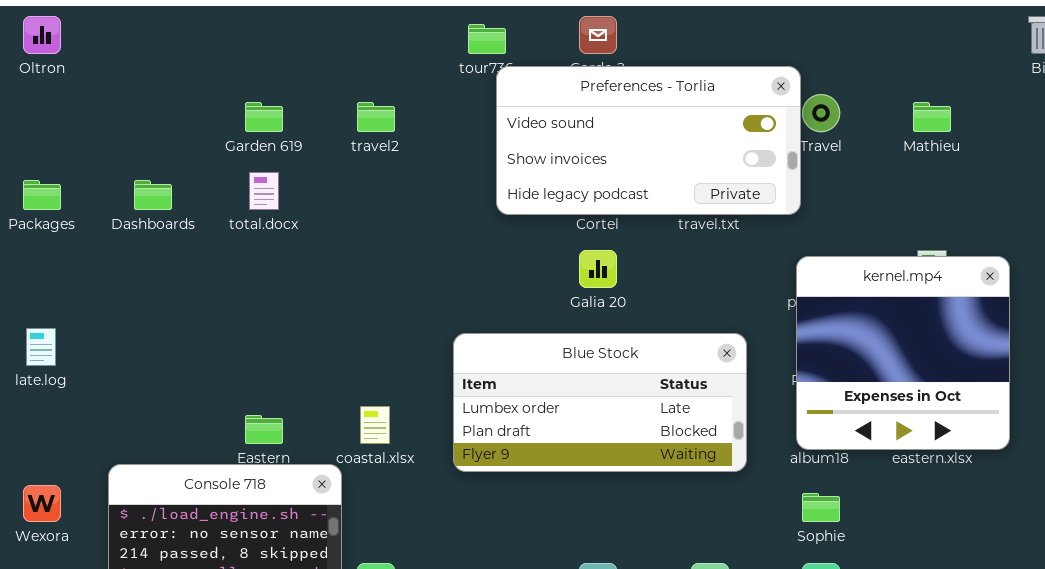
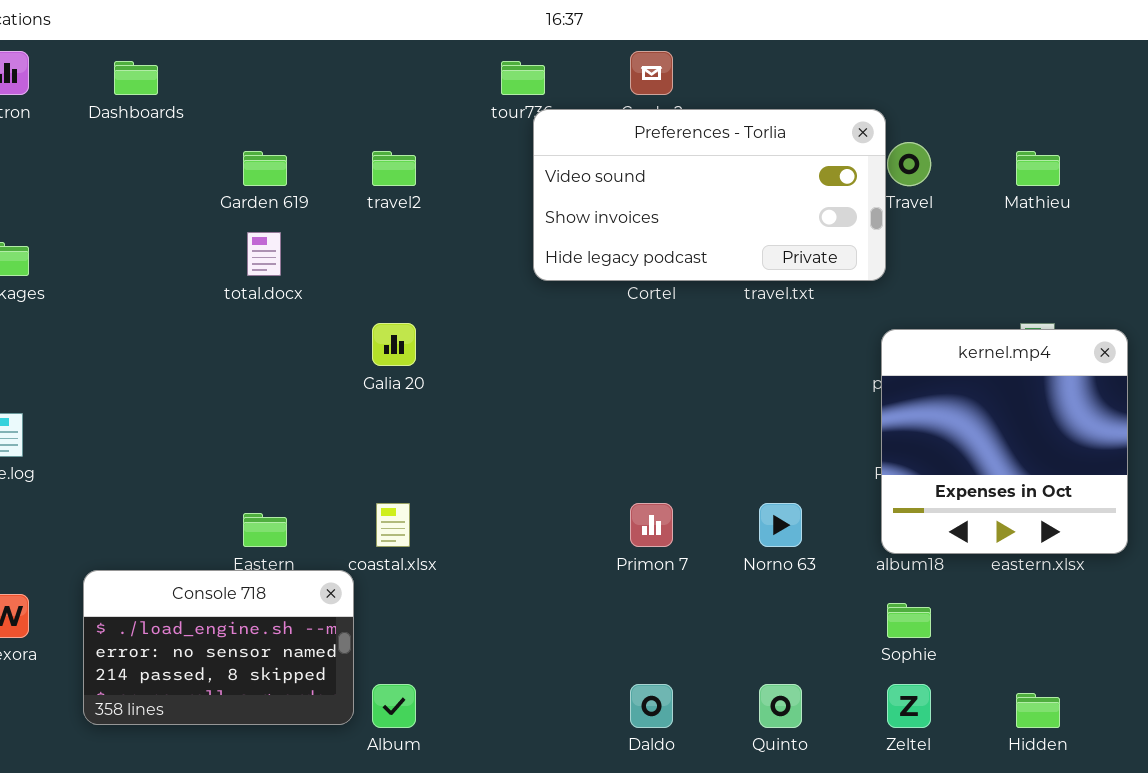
Dashboards: [134,180,172,210] -> [114,61,158,95], moved
Galia 20: [579,250,617,288] -> [372,323,416,366], moved
Blue Stock: [453,333,747,472] -> none, closed

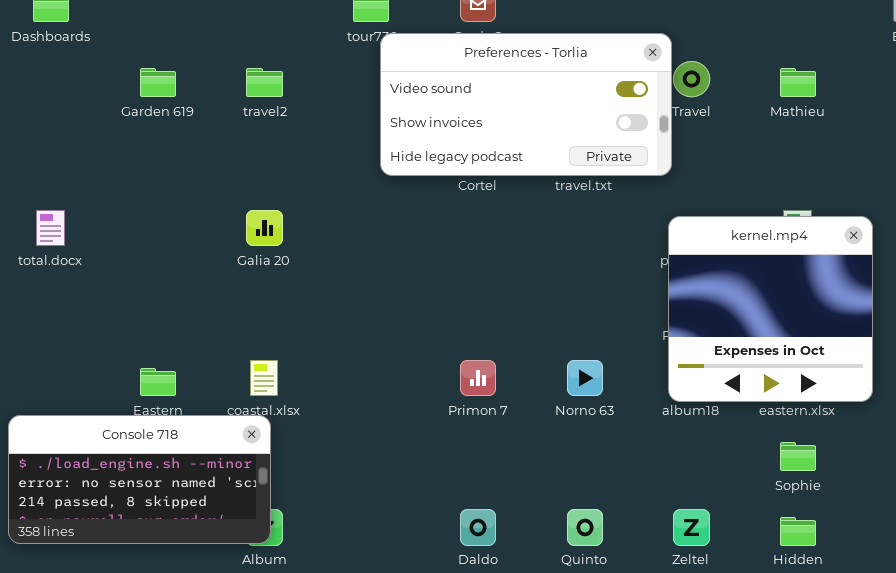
total.docx: [247,232,281,276] -> [36,210,65,246], moved
Console 718: [83,570,354,725] -> [8,415,271,544], resized
Sophie: [887,603,931,638] -> [780,442,816,471], moved

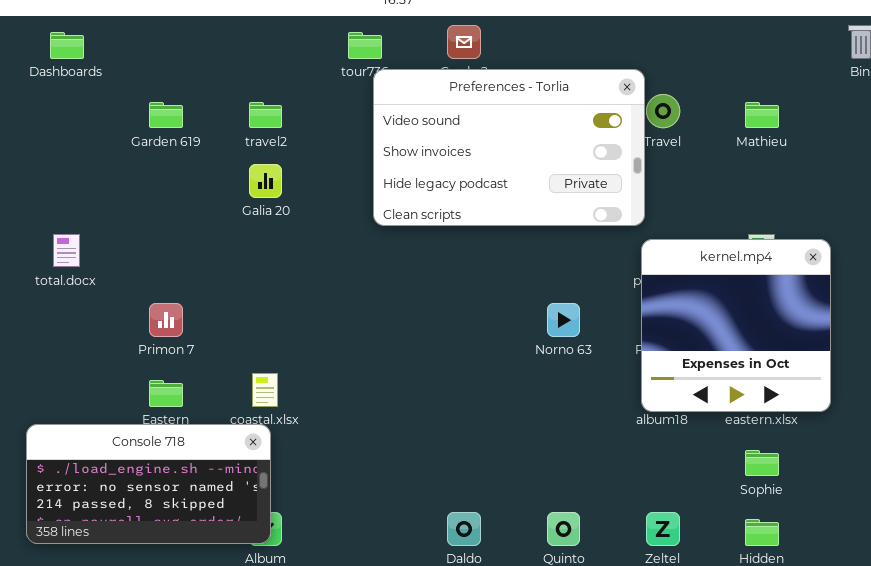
Preferences - Torlia: [380,33,672,176] -> [373,69,645,226], resized
Galia 20: [246,210,283,246] -> [249,164,282,198], moved
Primon 7: [460,360,496,396] -> [149,303,183,337], moved
Norno 63: [567,360,603,396] -> [547,303,580,337], moved

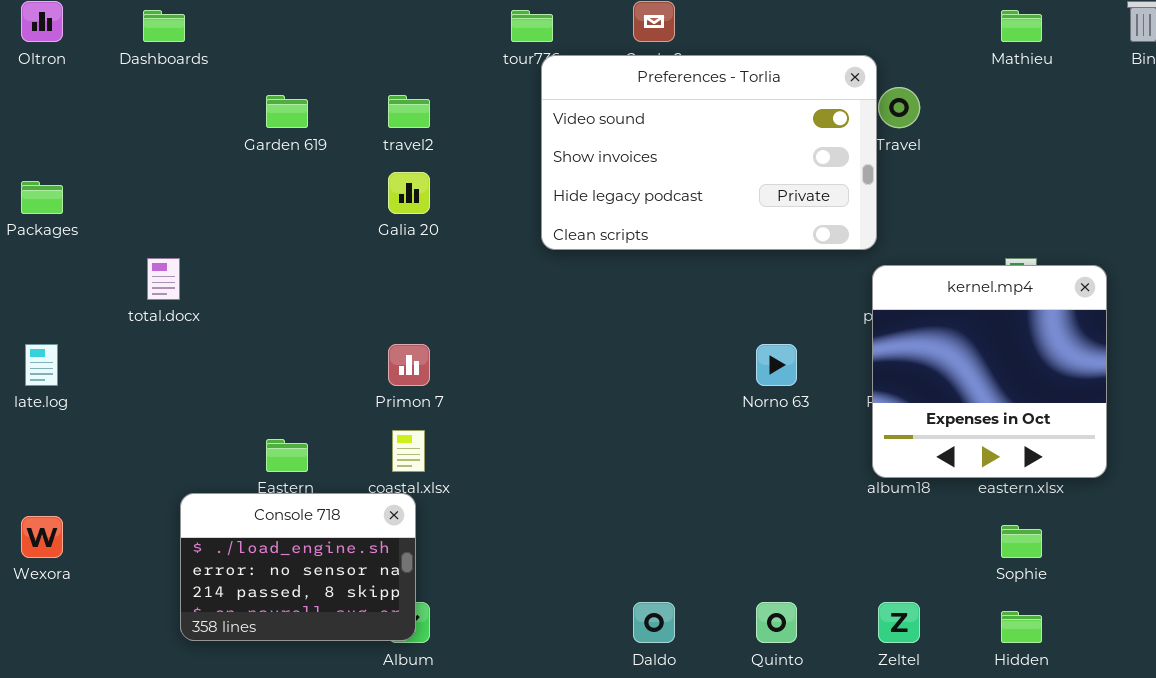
Mathieu: [745,102,779,128] -> [1001,10,1042,42], moved
Primon 7: [149,303,183,337] -> [388,344,430,386], moved
Console 718: [26,424,271,544] -> [180,493,416,641], resized

